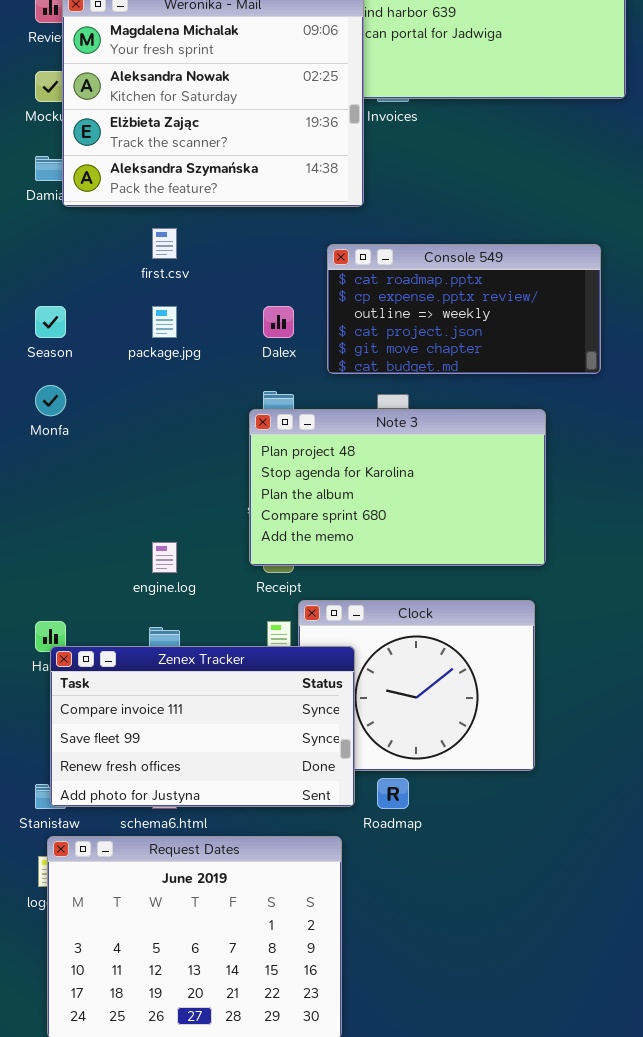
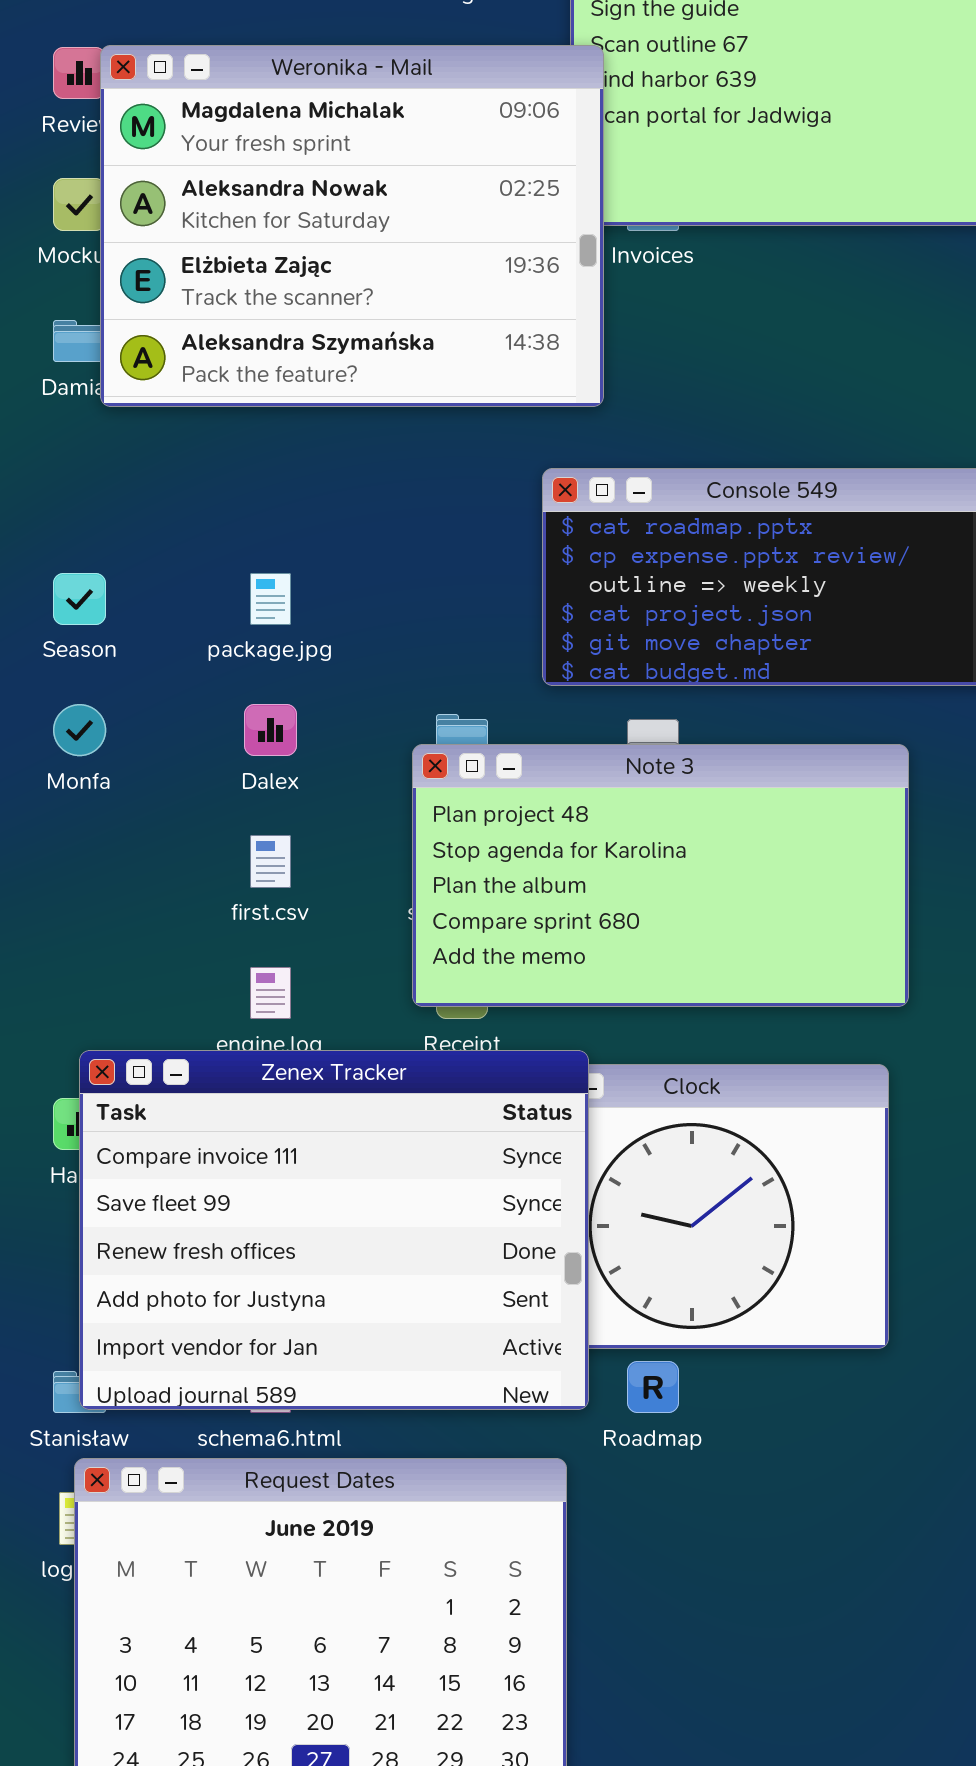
first.csv: [152,228,177,259] -> [250,835,291,888], moved
Dalex: [263,306,294,338] -> [244,704,297,756], moved
Zenex Tracker: [50,646,355,807] -> [79,1050,589,1410], resized

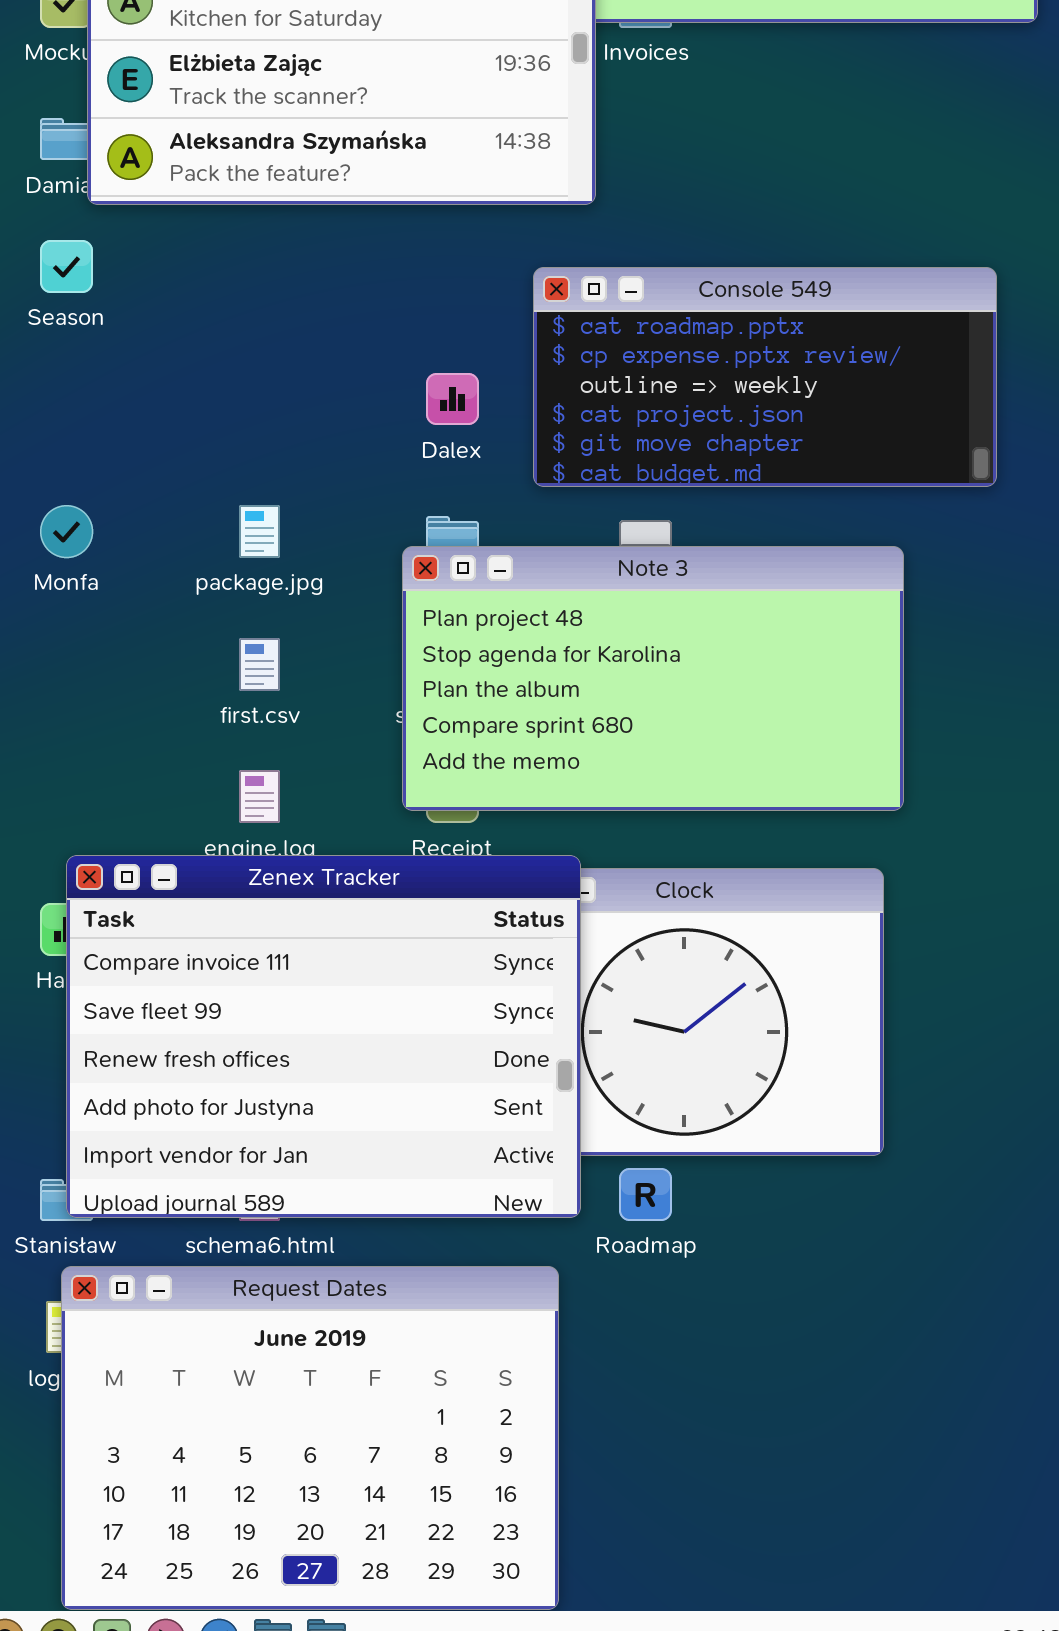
Season: [53,573,106,625] -> [40,240,93,293], moved
package.jpg: [250,573,291,625] -> [239,505,280,558], moved
Dalex: [244,704,297,756] -> [426,373,479,425], moved

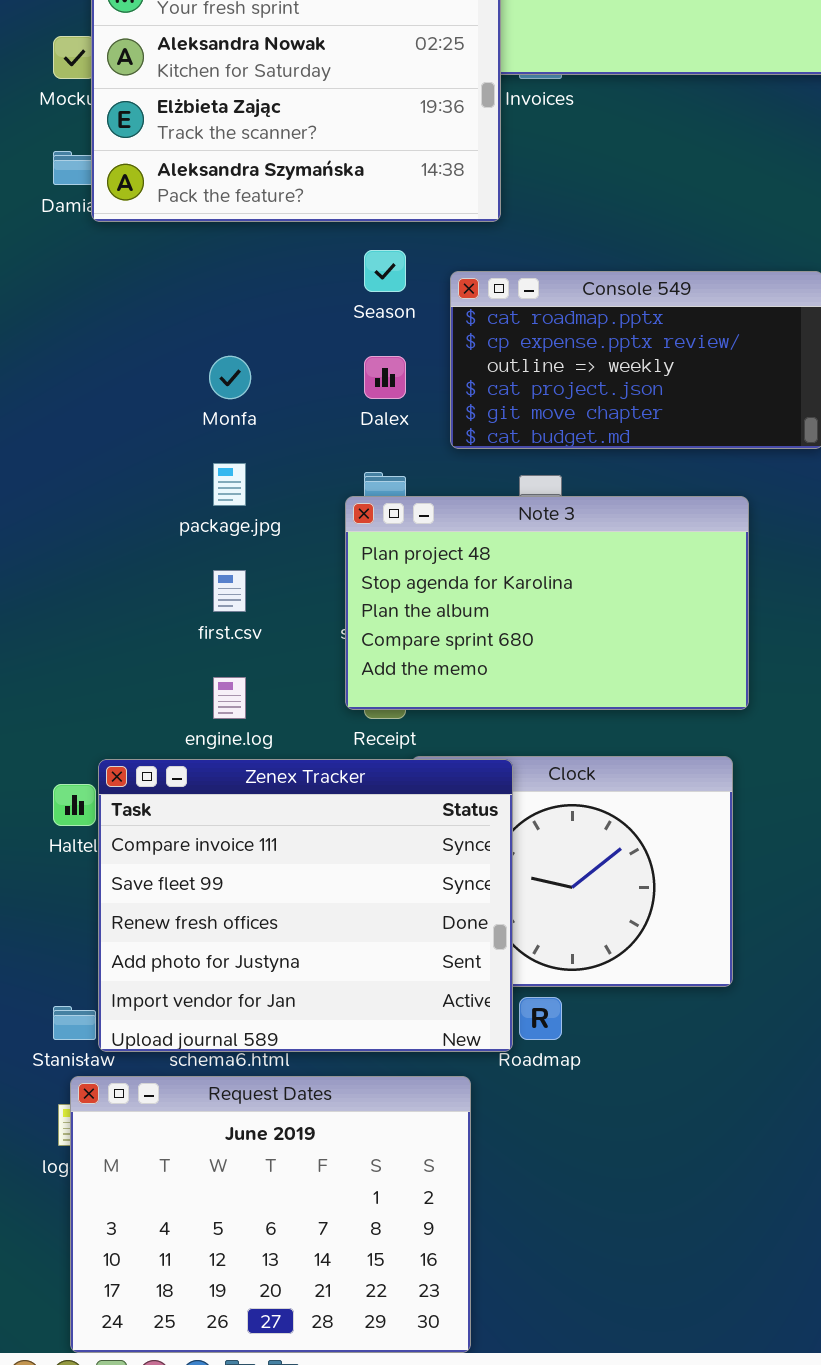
Season: [40,240,93,293] -> [364,250,406,292], moved
Monfa: [40,505,93,558] -> [209,356,251,399], moved
Zenex Tracker: [66,855,581,1218] -> [98,759,513,1052], moved

